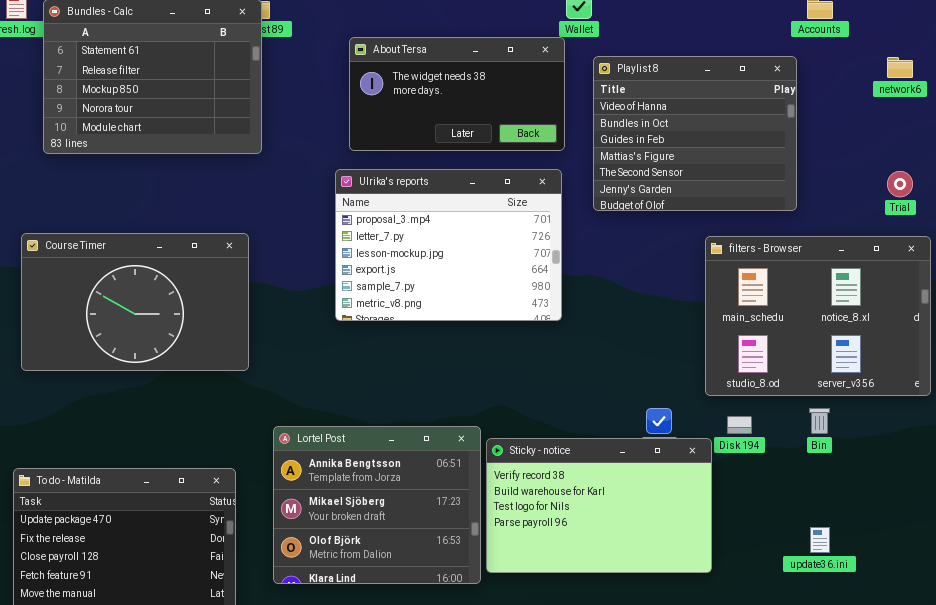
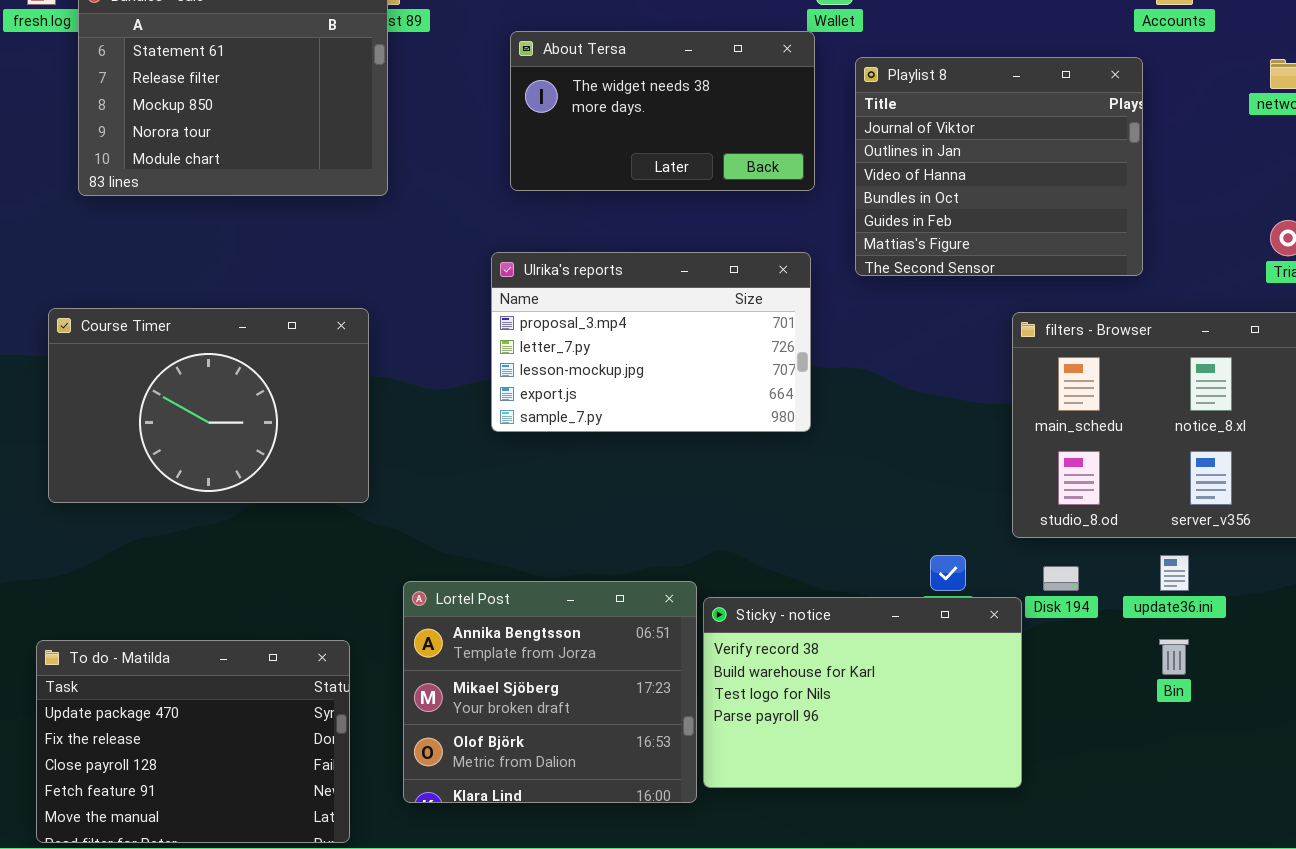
Playlist 8: [593,56,797,211] -> [855,57,1143,276], scrolled up 2 rows
Ulrika's reports: [335,169,562,321] -> [491,252,811,432], resized
Bin: [809,408,830,434] -> [1159,639,1189,675], moved
update36.ini: [810,527,830,553] -> [1160,555,1189,591], moved

